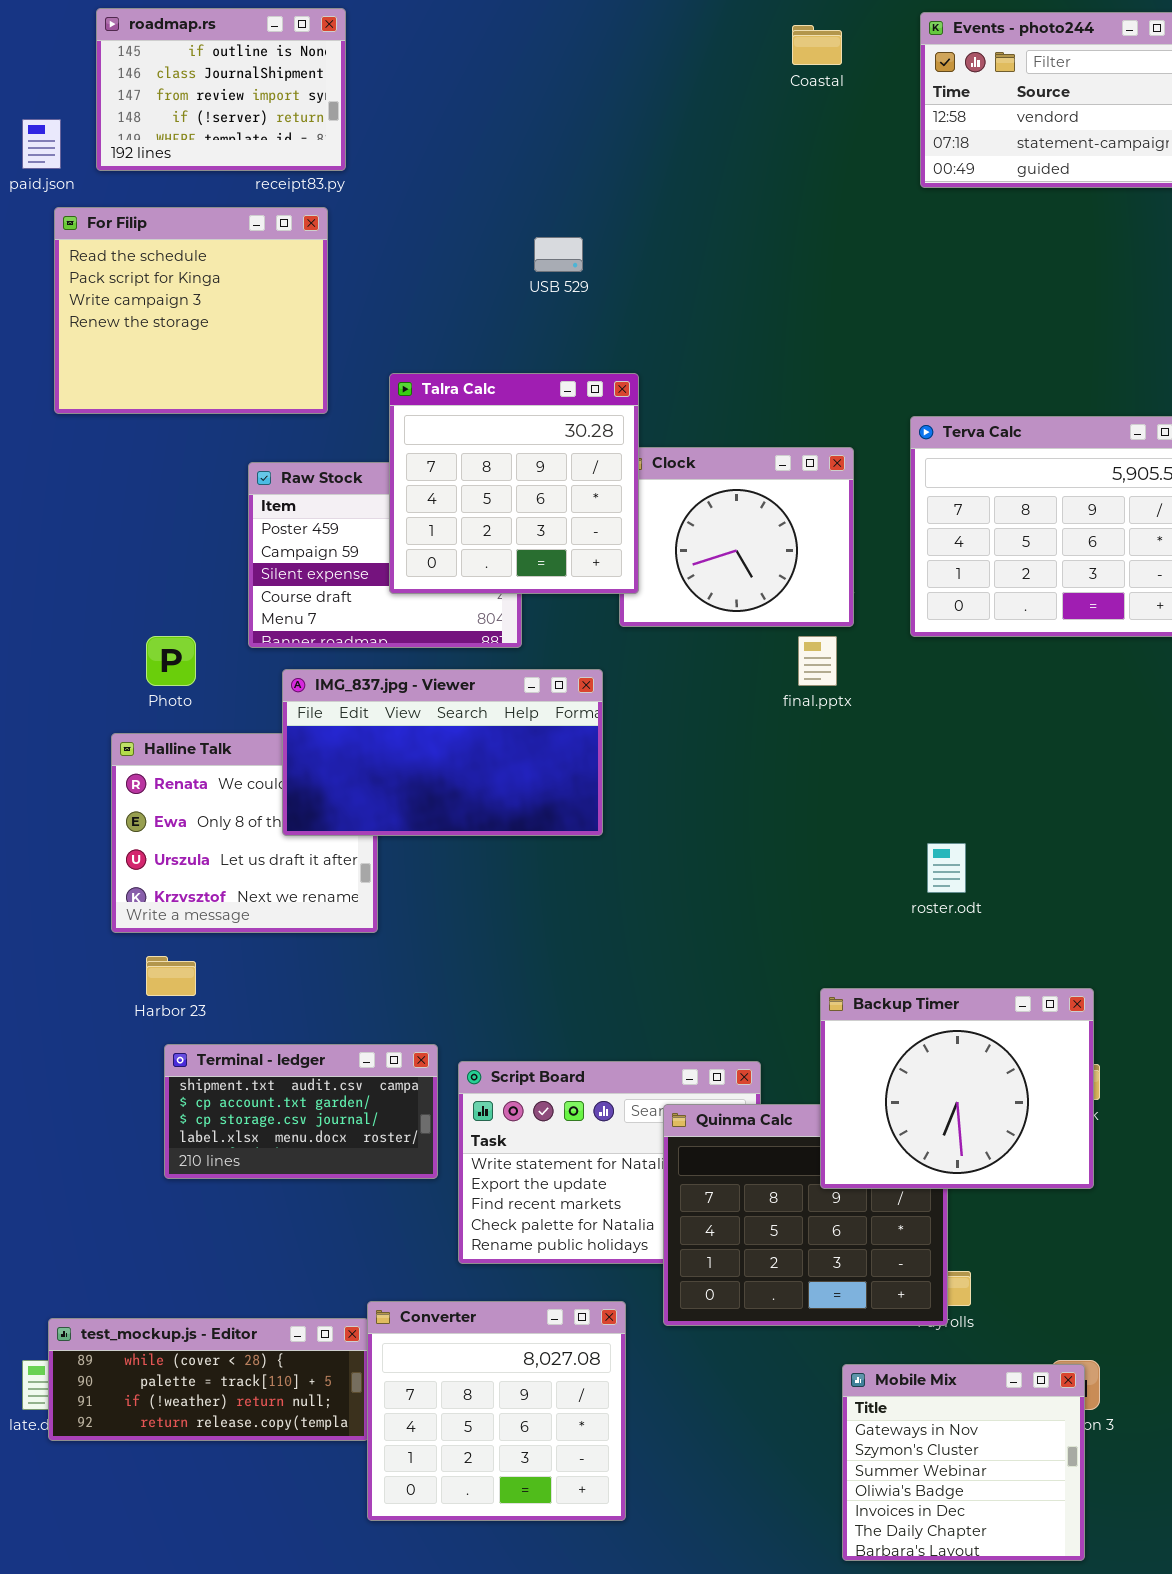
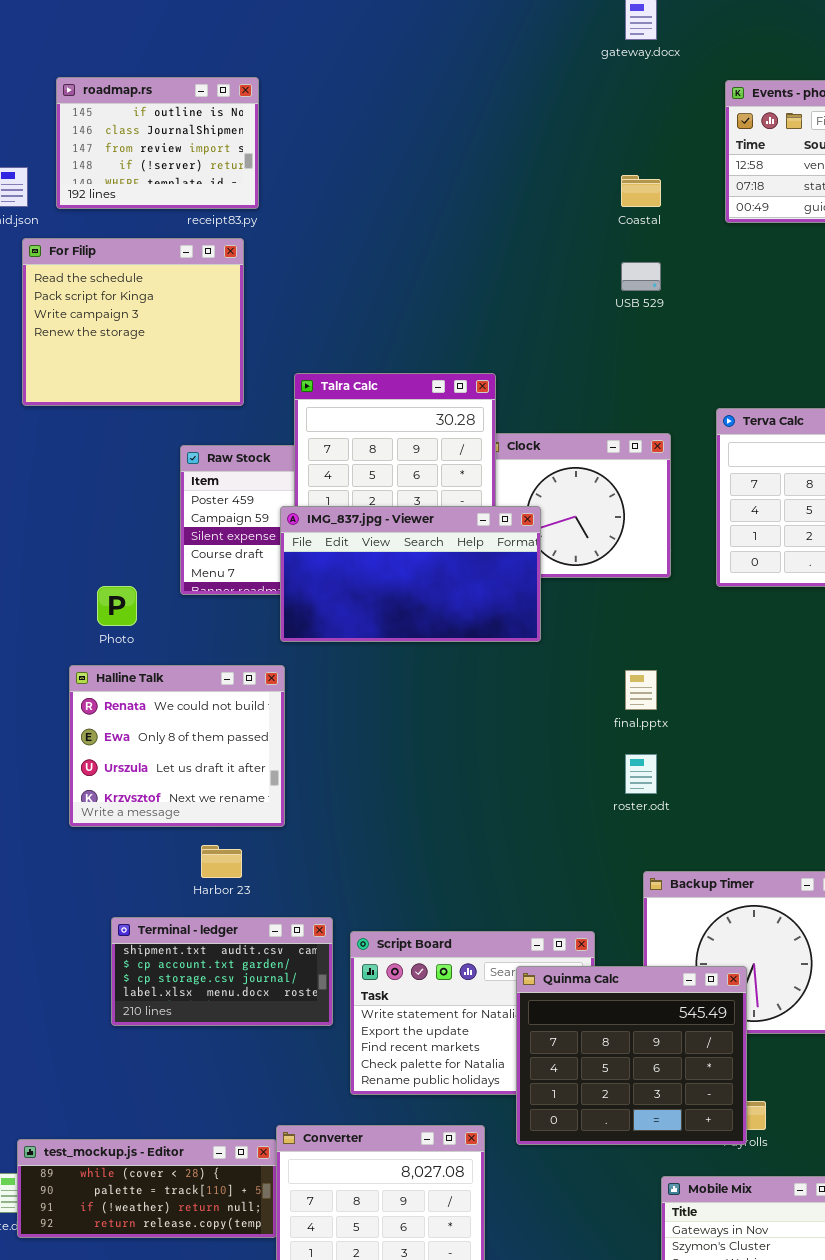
Coastal: [792,25,842,65] -> [621,175,661,207], moved
USB 529: [534,237,583,272] -> [621,262,661,291], moved
final.pptx: [798,636,837,686] -> [625,670,657,710], moved
IMG_837.jpg - Viewer: [282,669,603,836] -> [280,506,541,642], moved
roster.odt: [927,843,966,893] -> [625,754,657,794], moved
Harbor 23: [146,956,196,996] -> [201,845,242,878], moved
Quinma Calc: [663,1104,948,1326] -> [516,966,747,1145], raised

